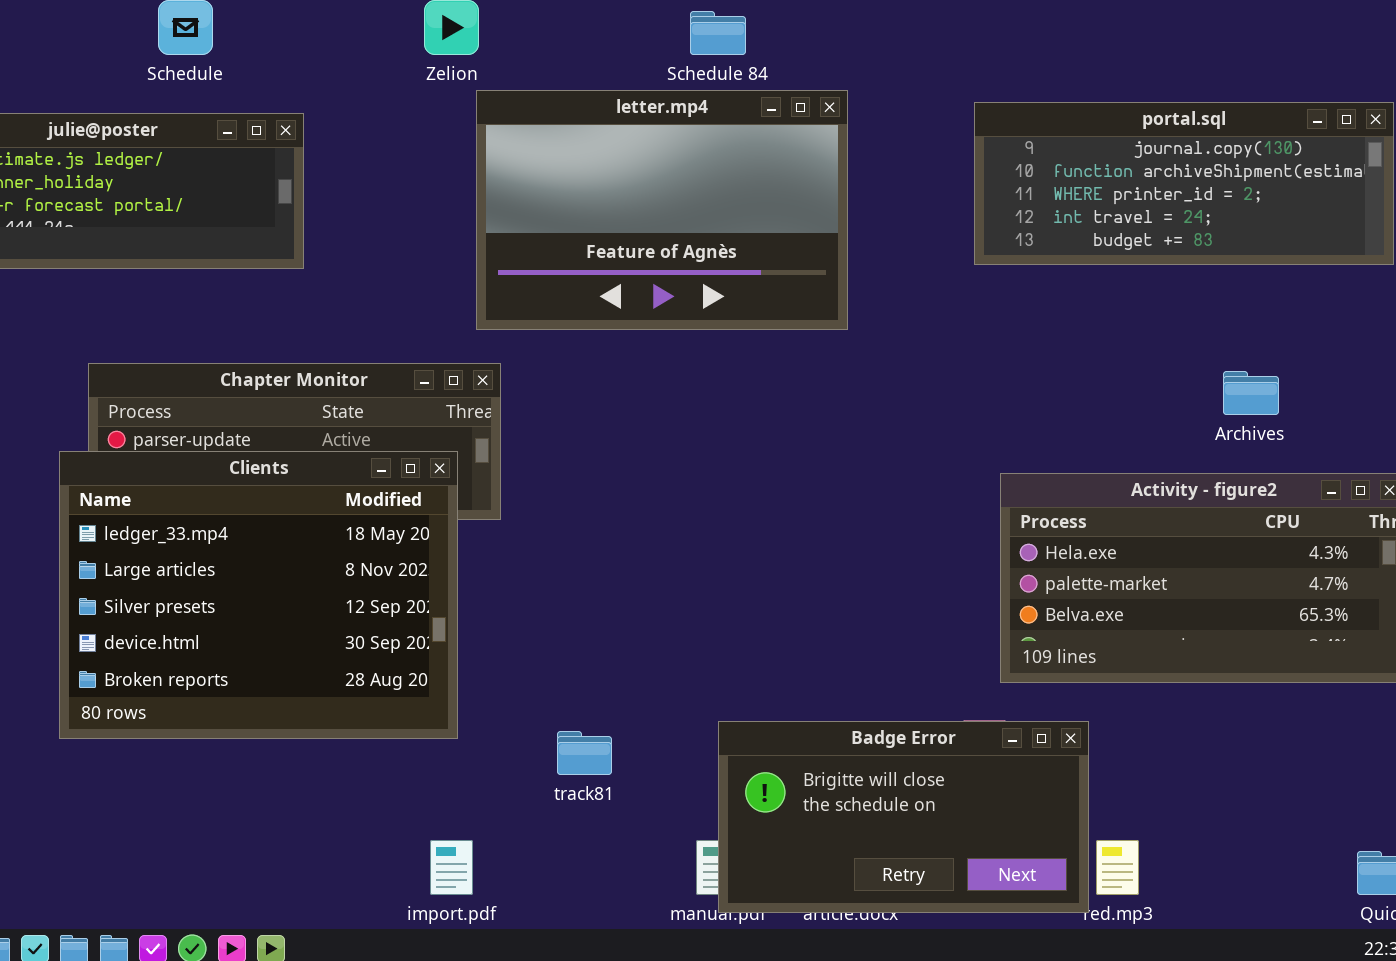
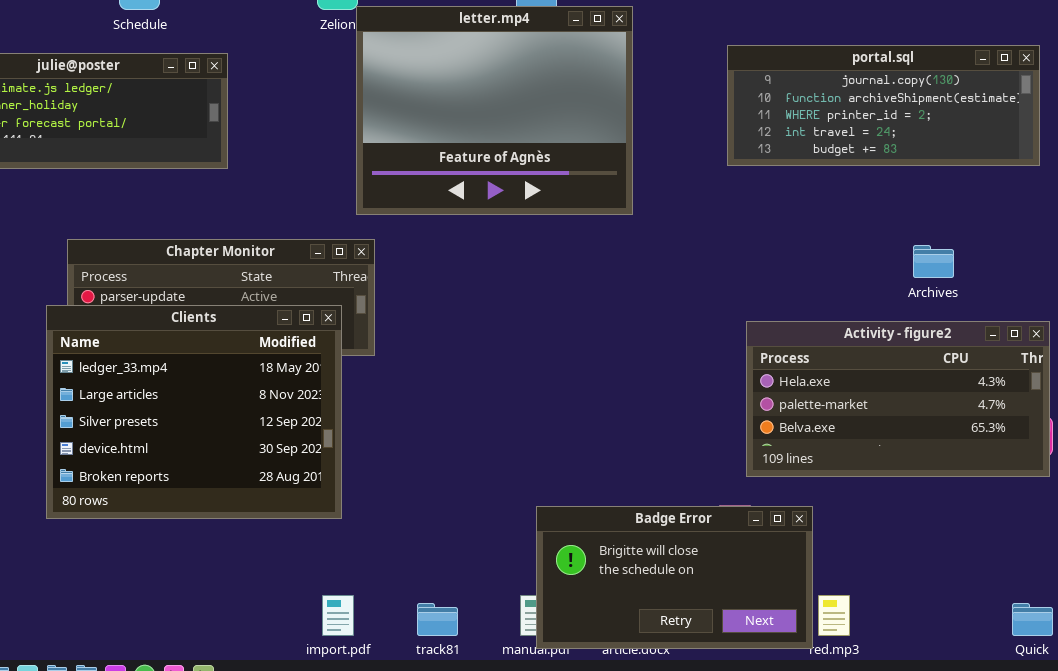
letter.mp4: [476,90,848,330] -> [356,6,633,215], resized
track81: [557,731,612,775] -> [417,603,458,636], moved

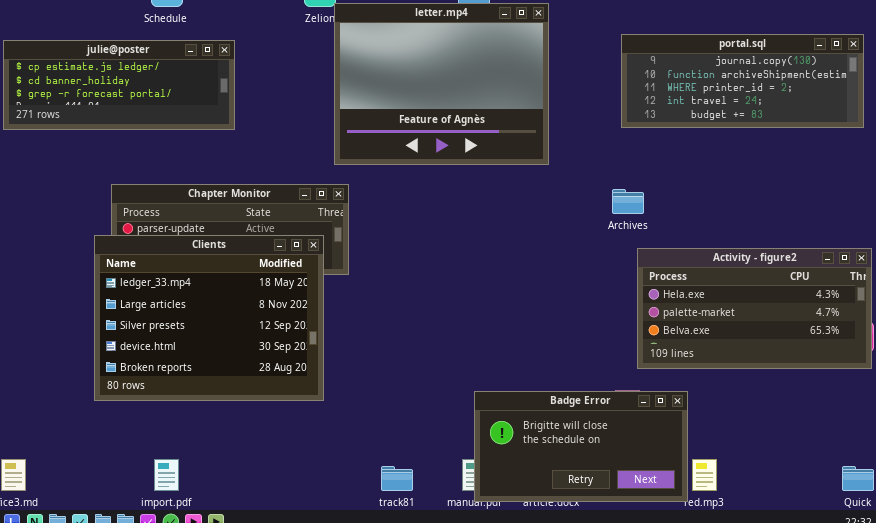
Archives: [913,245,954,278] -> [612,189,644,214], moved
import.pdf: [322,595,354,636] -> [154,459,179,491], moved

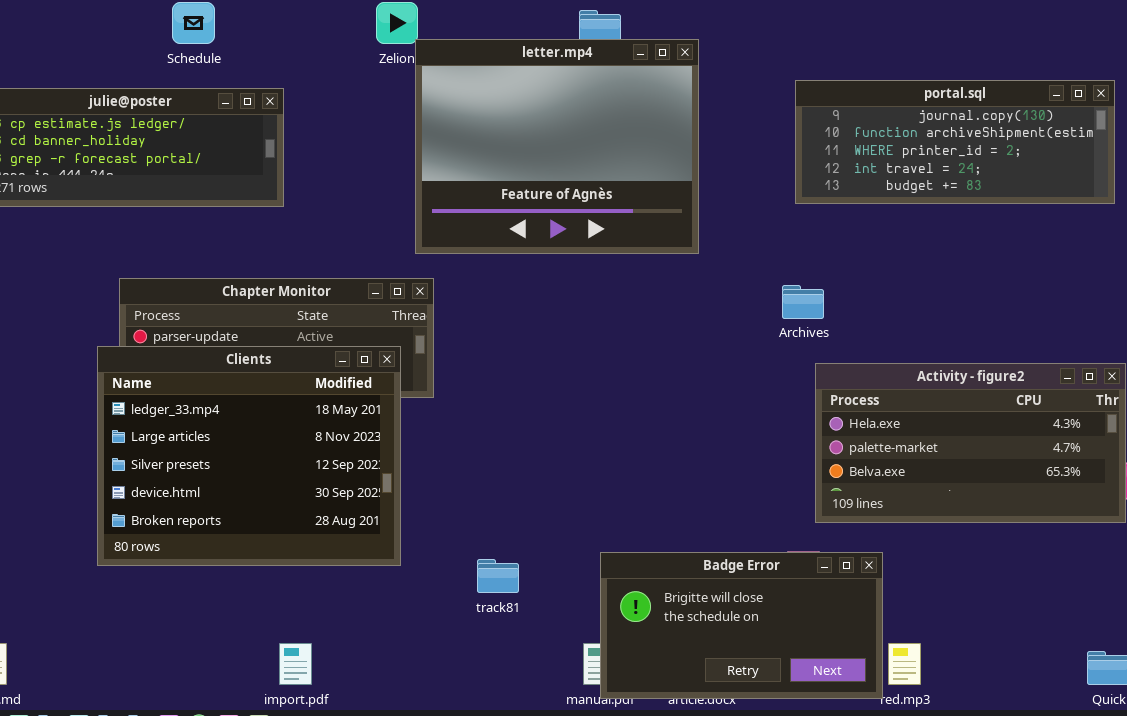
import.pdf: [154,459,179,491] -> [279,643,312,685], moved
track81: [381,466,413,491] -> [477,559,519,593], moved

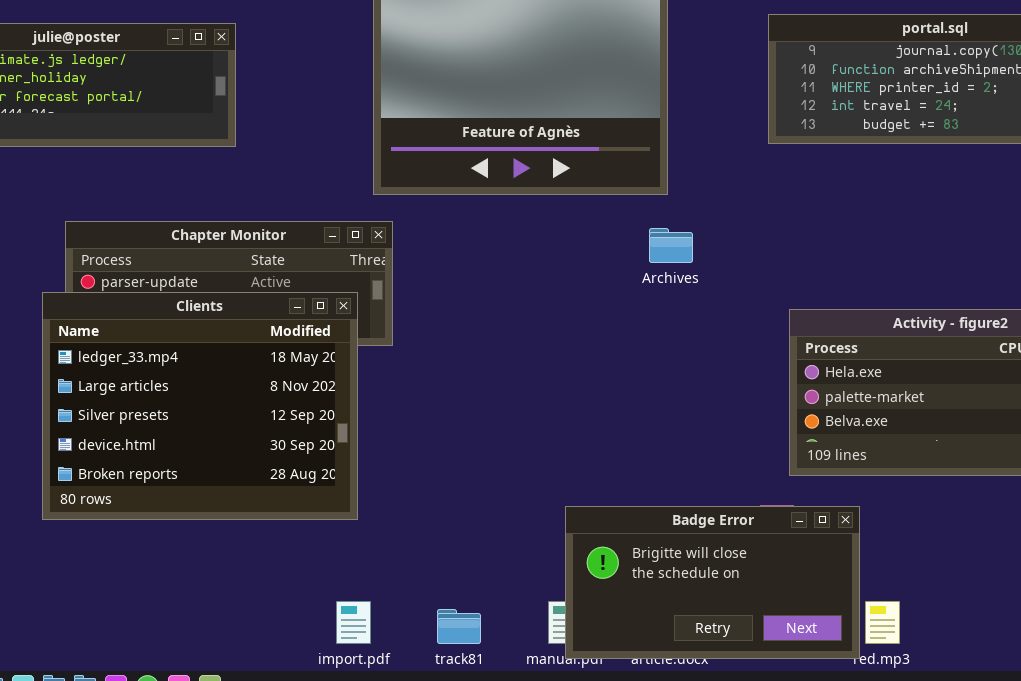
Archives: [782,285,824,319] -> [649,228,693,263], moved
track81: [477,559,519,593] -> [437,609,481,644], moved
import.pdf: [279,643,312,685] -> [336,601,371,644], moved

